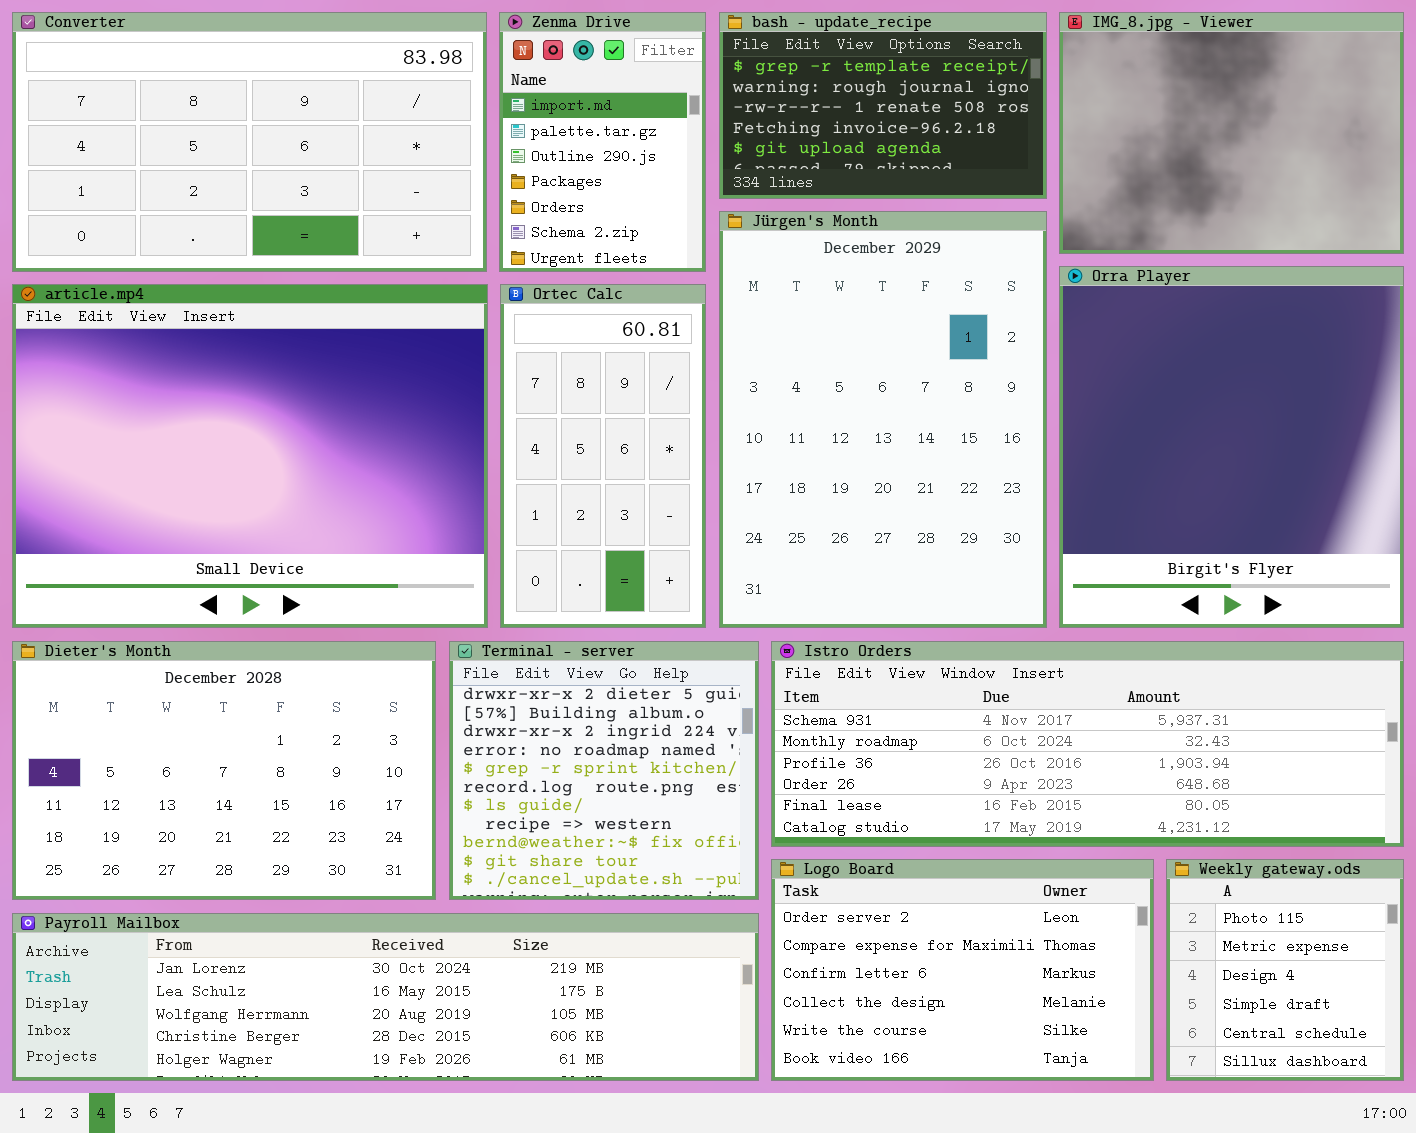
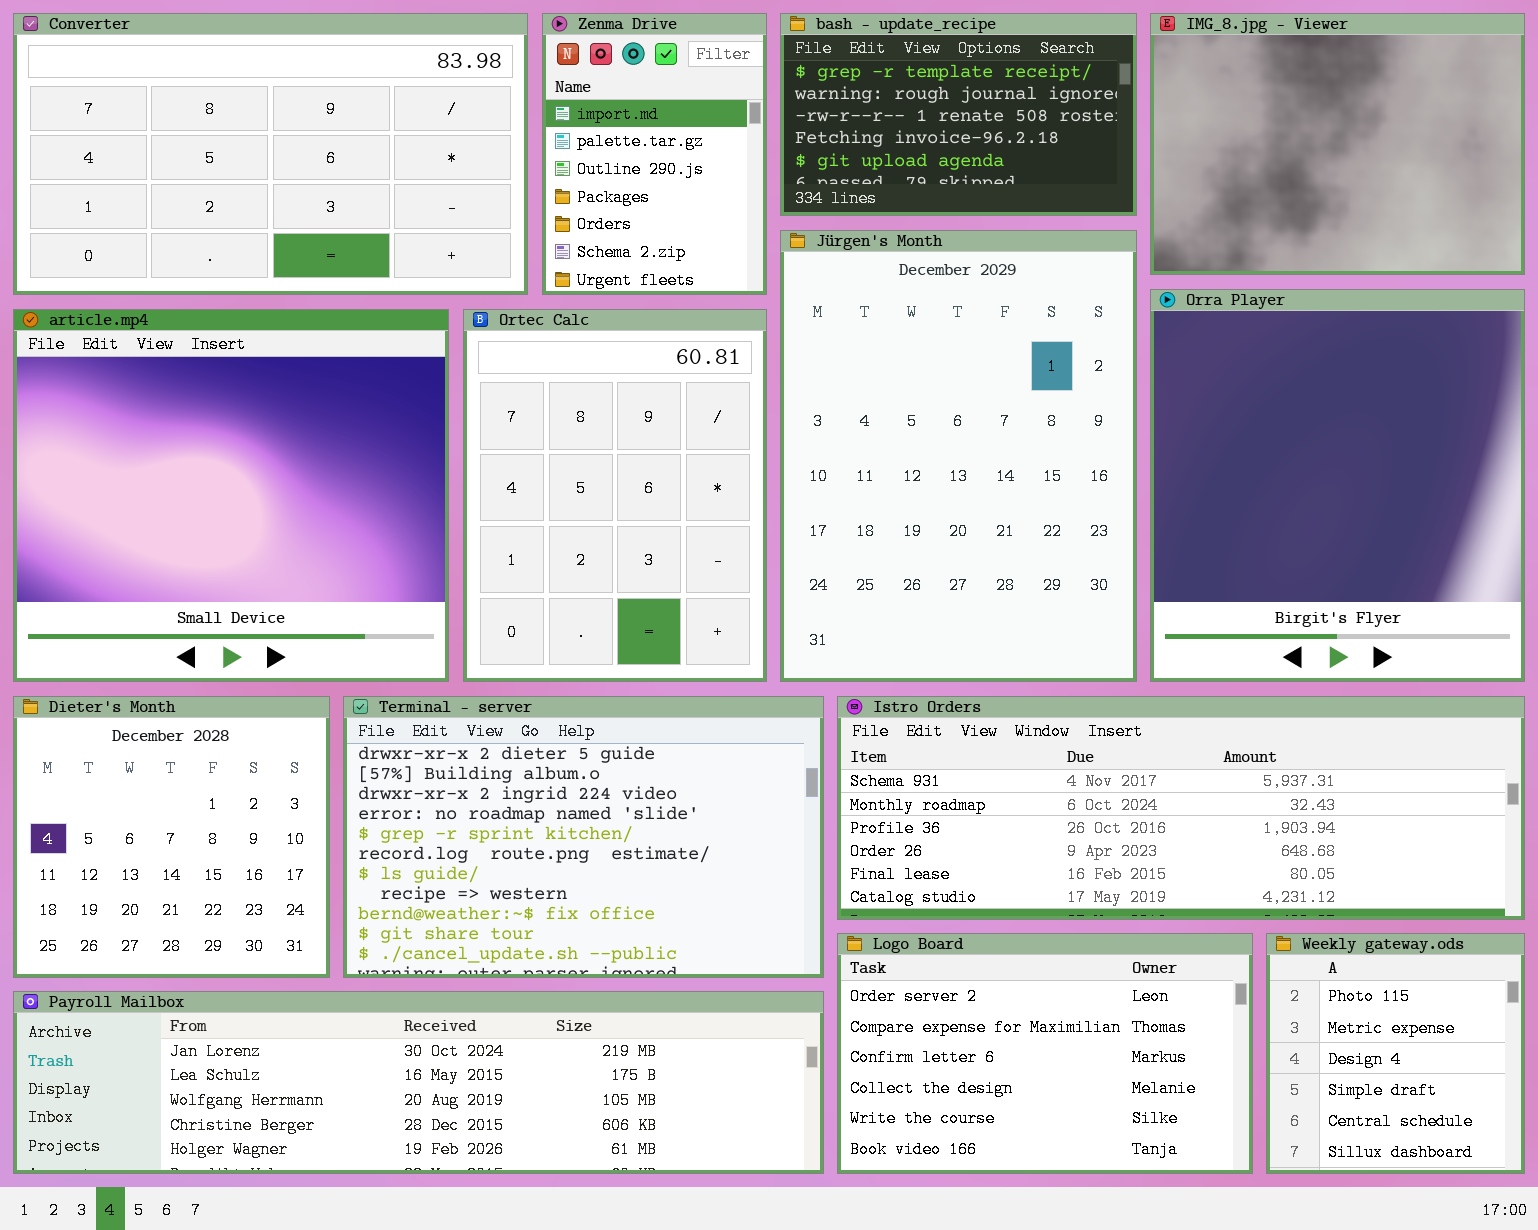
article.mp4: [12,284,488,628] -> [13,309,449,682], resized
Ortec Calc: [500,284,706,628] -> [463,309,767,682], resized
Dieter's Month: [12,641,436,900] -> [13,696,330,978], resized
Terminal - server: [449,641,759,900] -> [343,696,824,978], resized

